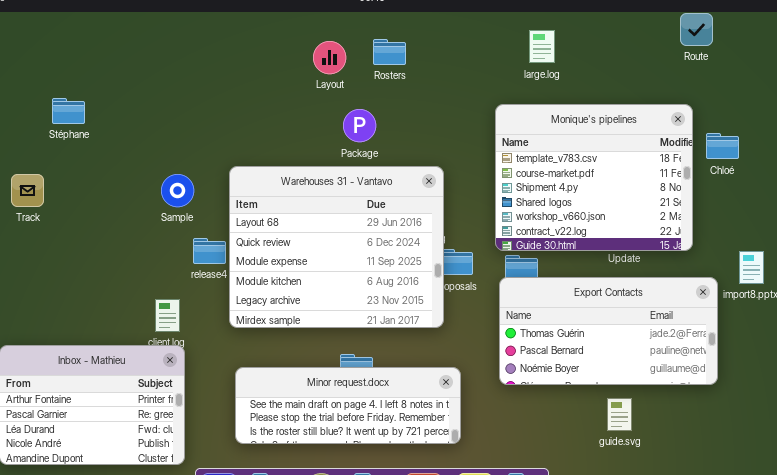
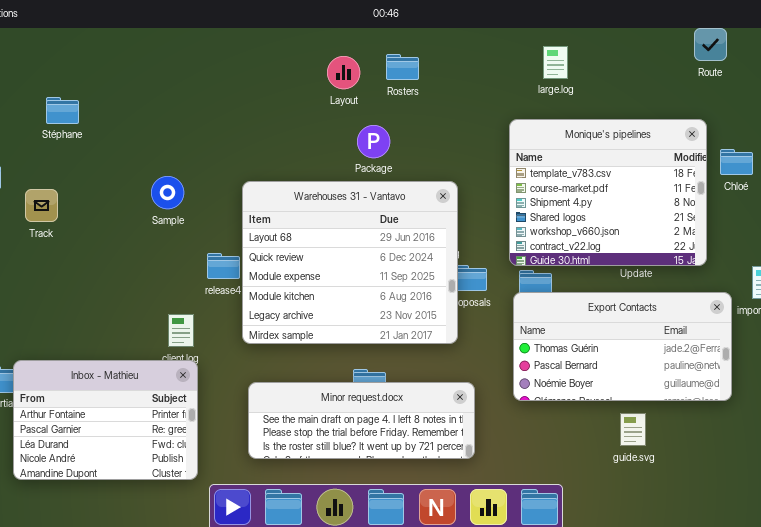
Stéphane: [52,98,85,124] -> [46,97,79,124], moved
Sample: [161,174,194,207] -> [151,176,184,209], moved

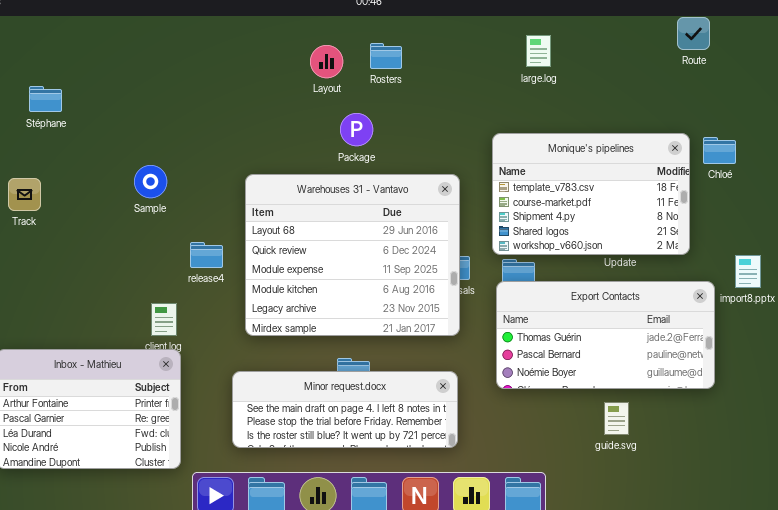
Monique's pipelines: [509,119,707,266] -> [492,133,690,255], resized
Warehouses 31 - Vantavo: [242,181,458,344] -> [245,174,460,336], moved

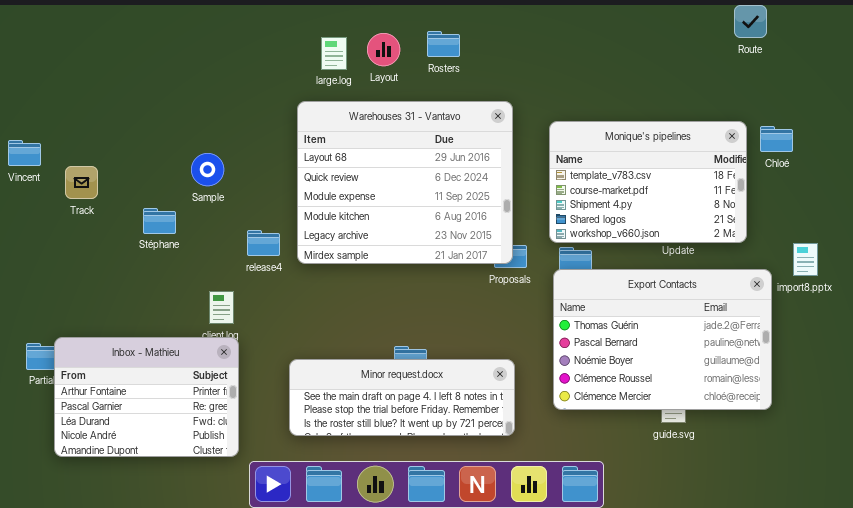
large.log: [526,35,551,67] -> [321,37,347,70], moved
Stéphane: [29,86,62,112] -> [143,208,176,234], moved
Warehouses 31 - Vantavo: [245,174,460,336] -> [297,101,513,264], moved
Export Contacts: [496,281,715,389] -> [553,269,772,410], resized

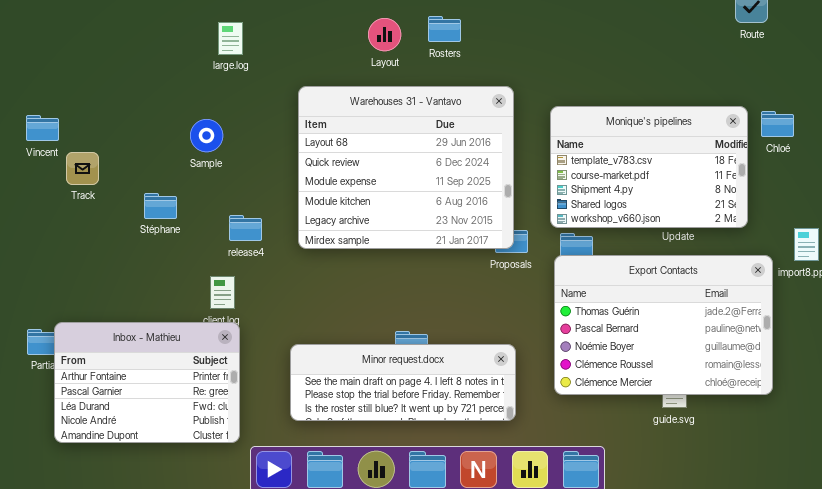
large.log: [321,37,347,70] -> [218,22,243,55], moved
Vincent: [8,140,41,166] -> [26,115,59,141], moved
Sample: [191,153,224,186] -> [190,119,223,152], moved
release4: [247,230,280,256] -> [229,215,262,241], moved

